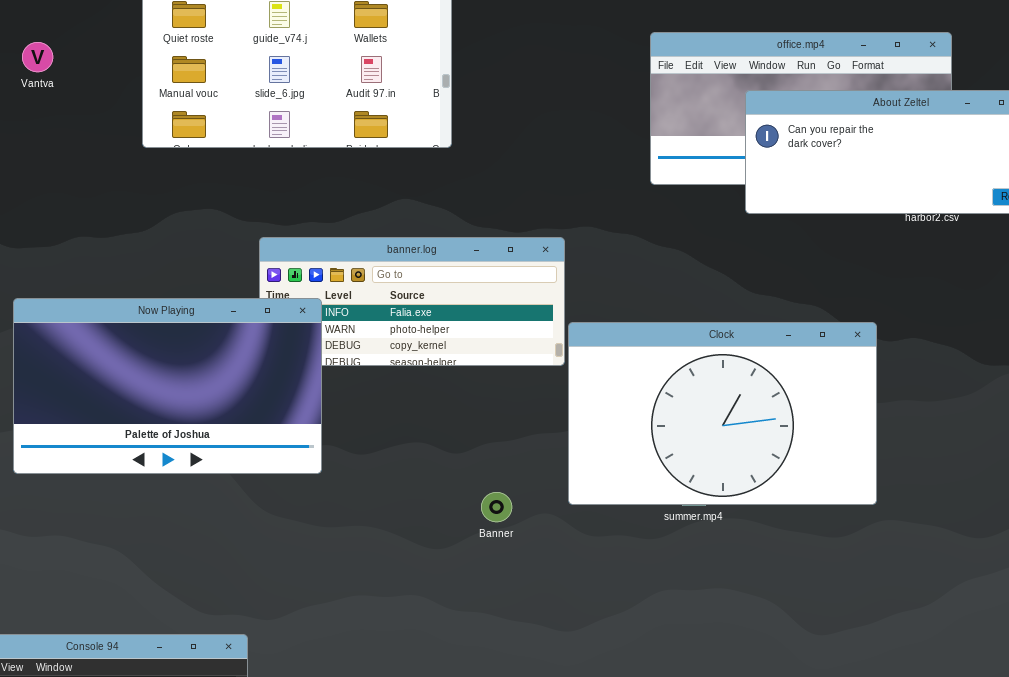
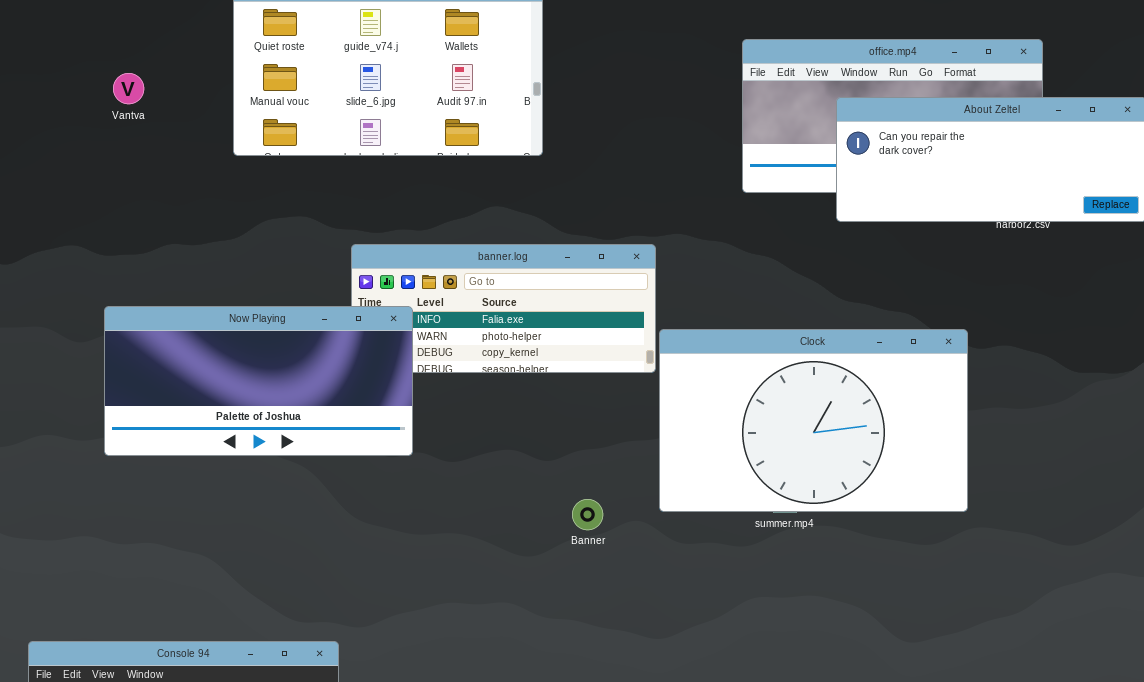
Vantva: [22,42,53,72] -> [113,73,144,104], moved
Now Playing: [13,298,322,474] -> [104,306,413,456], resized

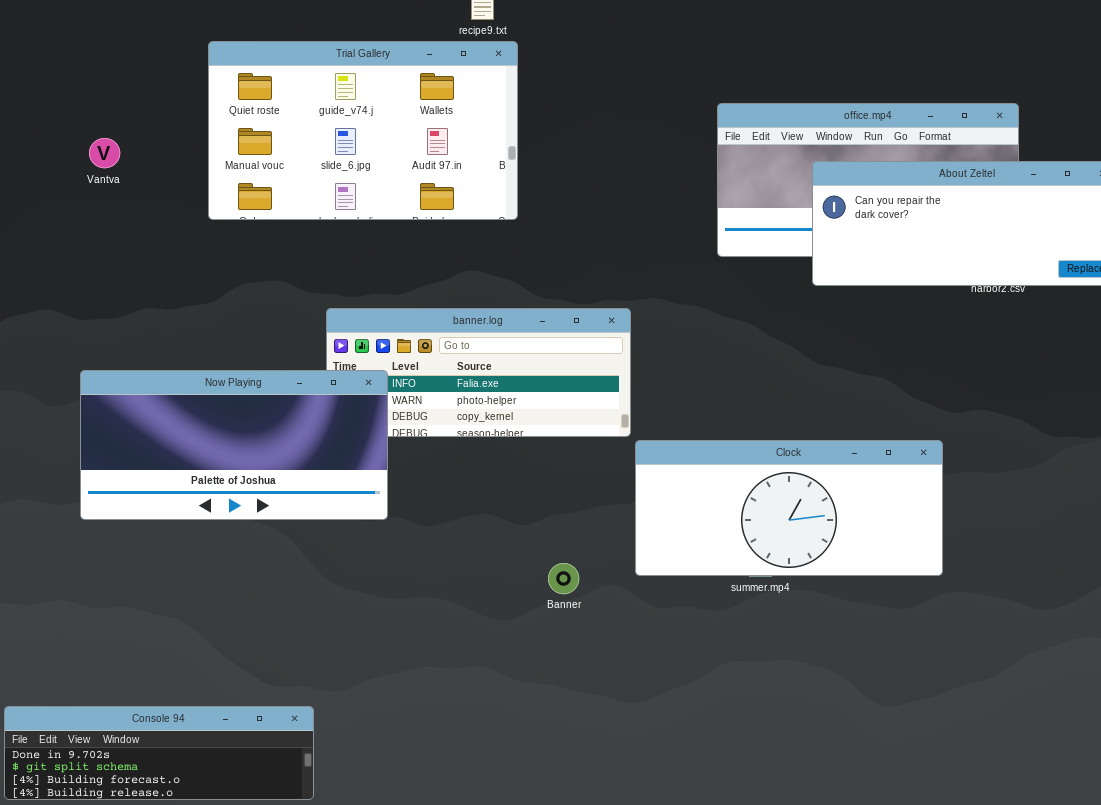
Clock: [659,329,968,512] -> [635,440,943,576], resized

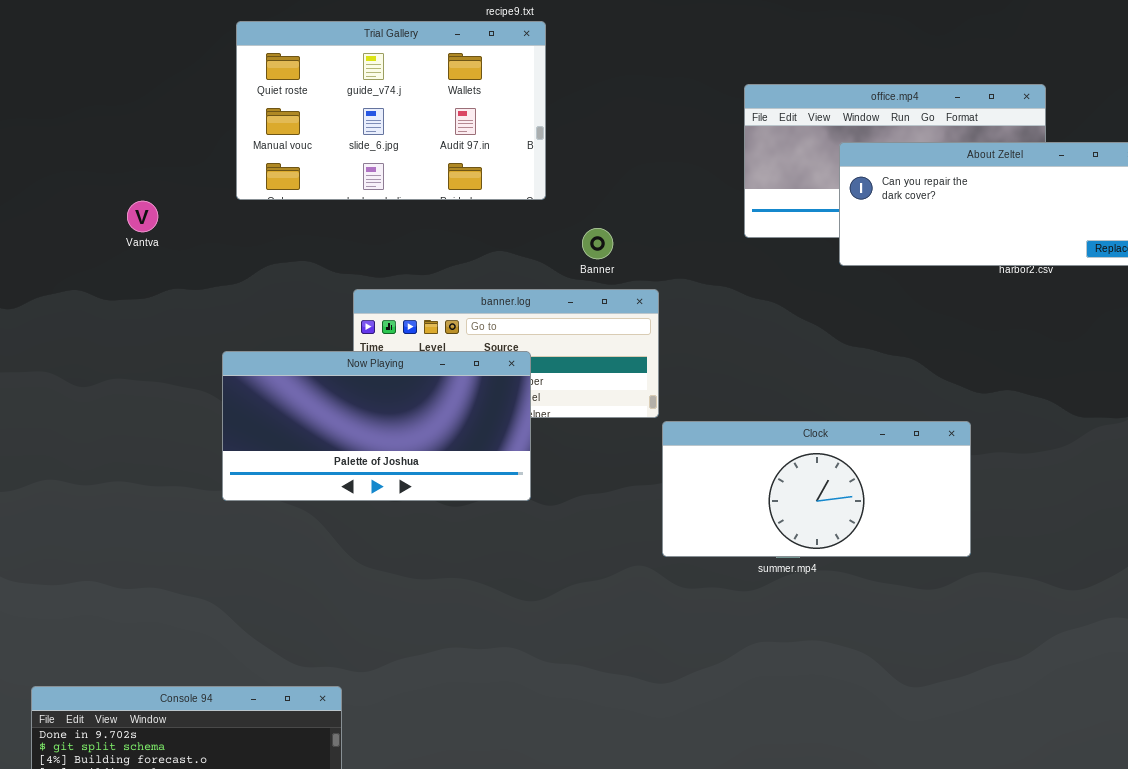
Vantva: [89,138,120,168] -> [127,201,158,232], moved
Now Playing: [80,370,388,520] -> [222,351,531,501], moved
Banner: [548,563,579,594] -> [582,228,613,259], moved

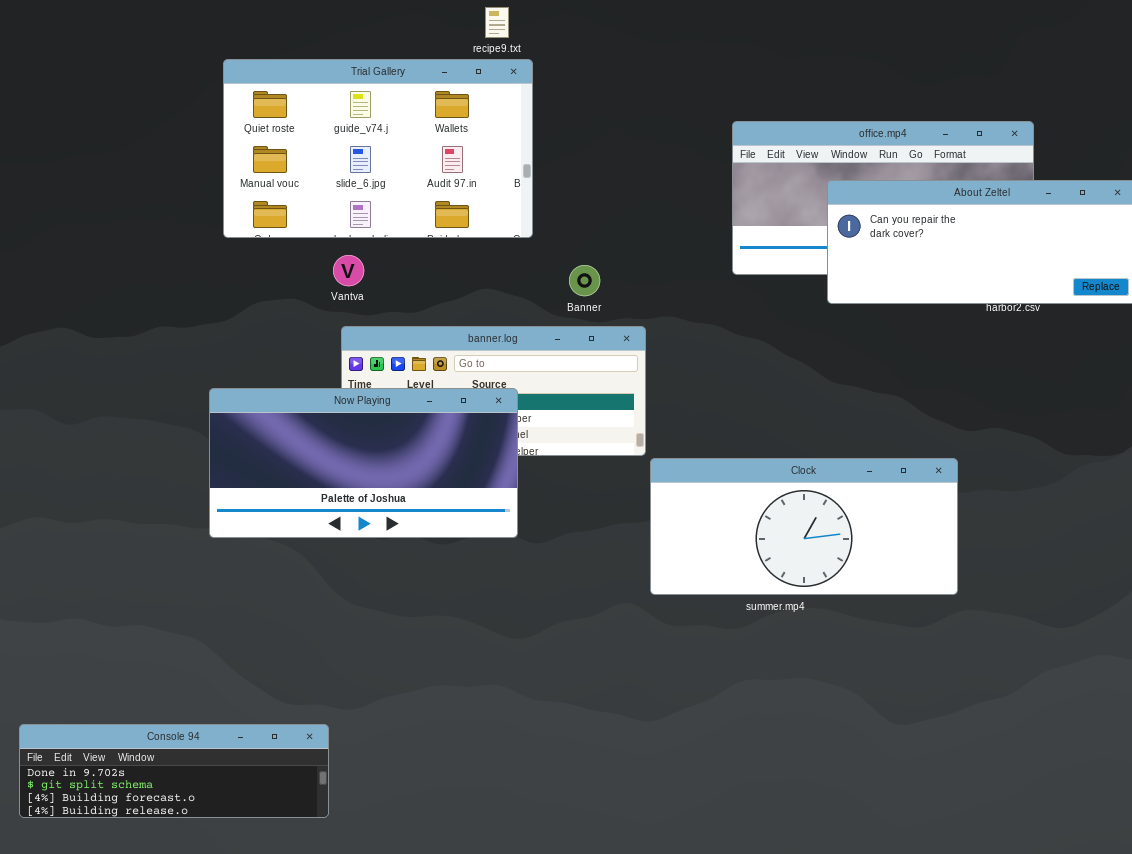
Vantva: [127,201,158,232] -> [333,255,364,286], moved

